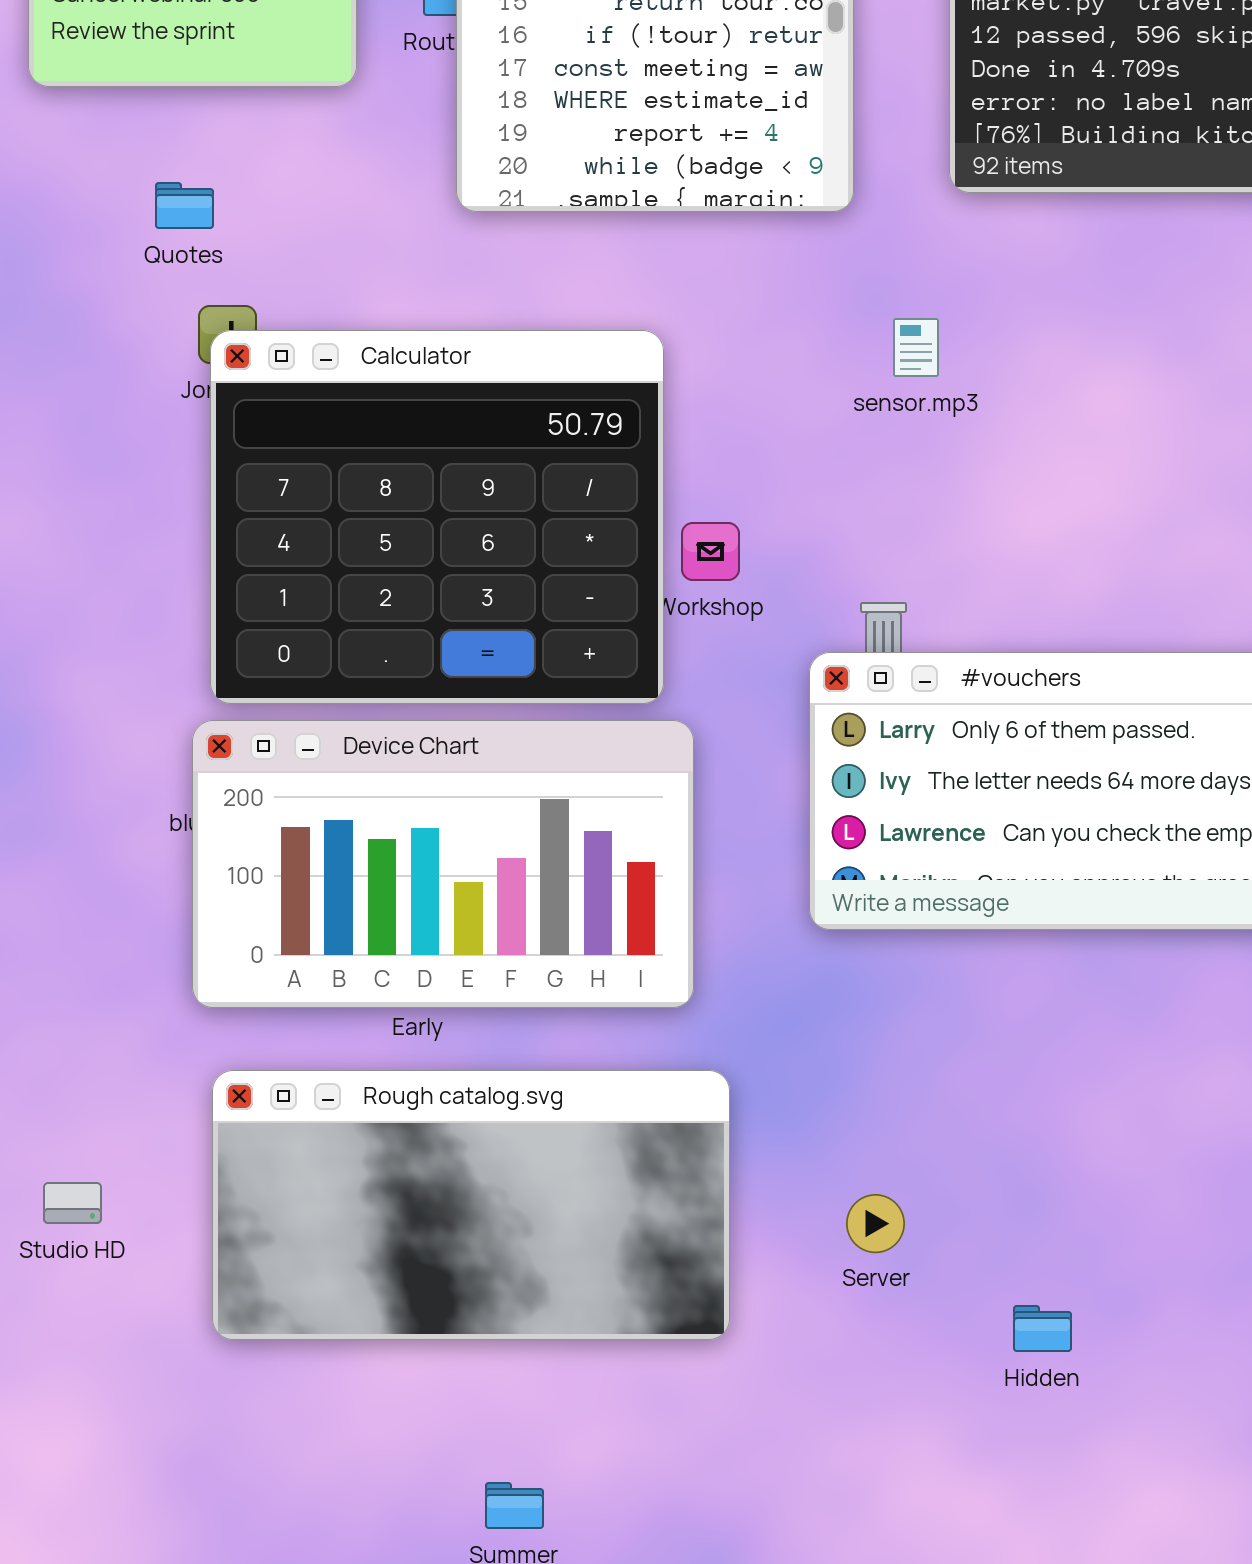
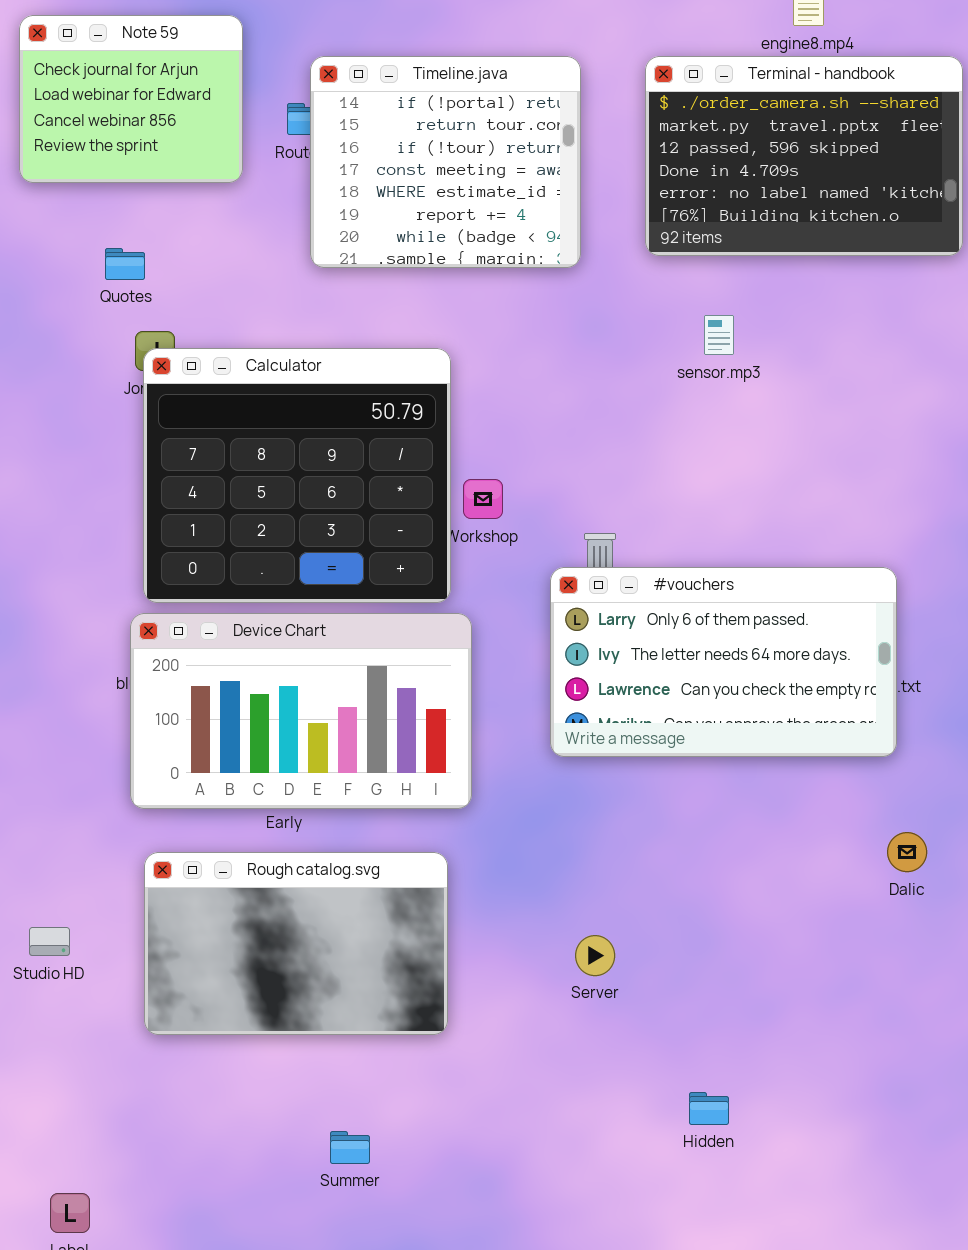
sensor.mp3: [893,318,939,377] -> [704,315,734,355], moved
Rough catalog.svg: [212,1070,730,1340] -> [144,852,448,1035], resized
Hidden: [1013,1305,1072,1352] -> [689,1092,729,1125], moved

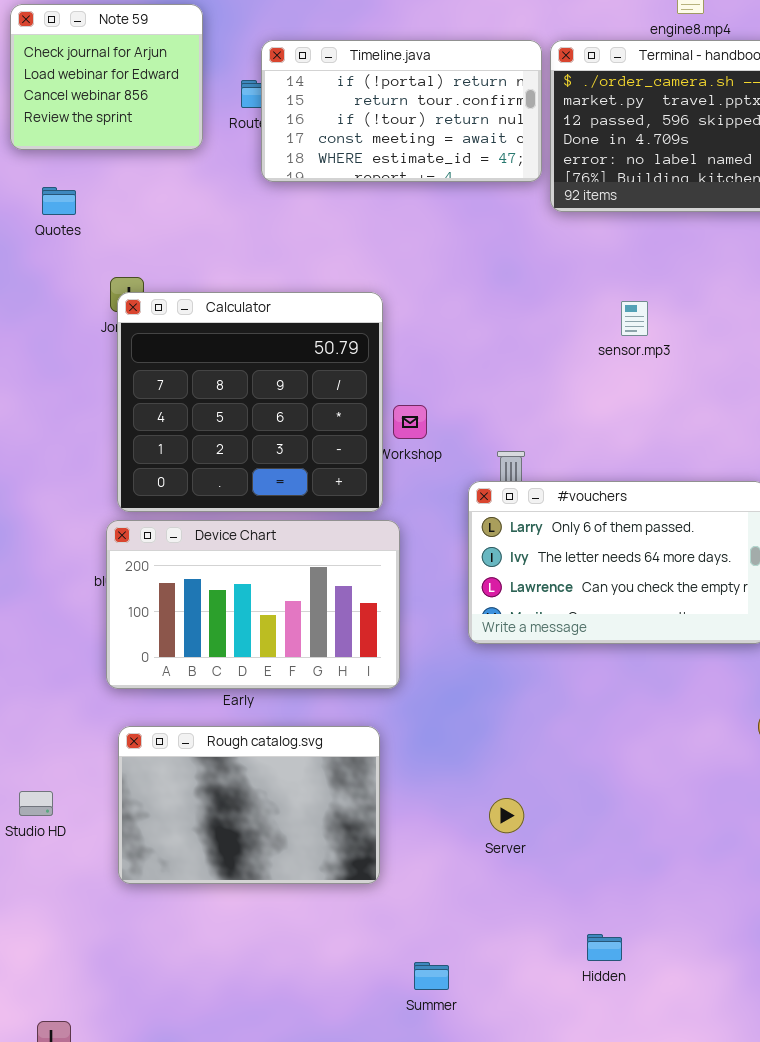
Timeline.java: [310,56,581,268] -> [261,40,542,182], resized
Quotes: [105,248,145,280] -> [42,187,76,215], moved
sensor.mp3: [704,315,734,355] -> [621,301,648,336], moved
Summer: [330,1131,370,1164] -> [414,962,449,990], moved

